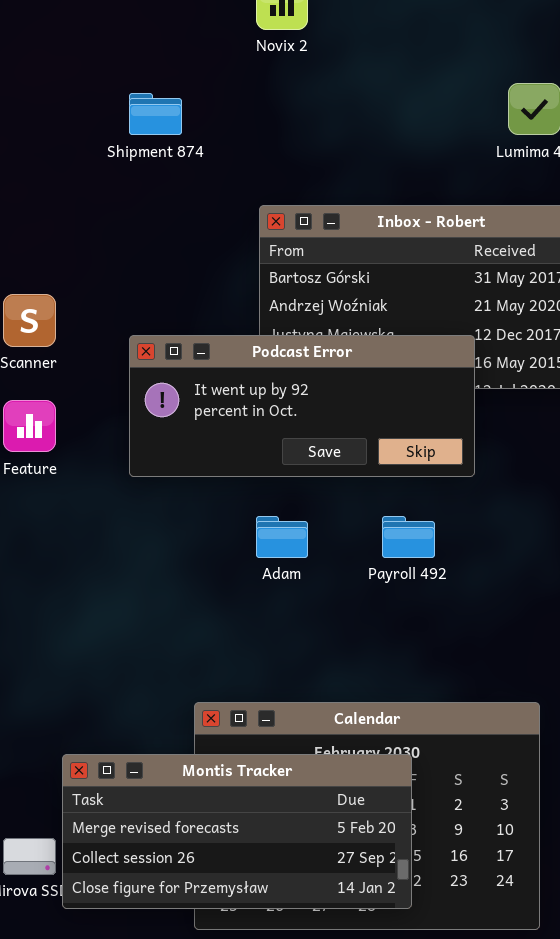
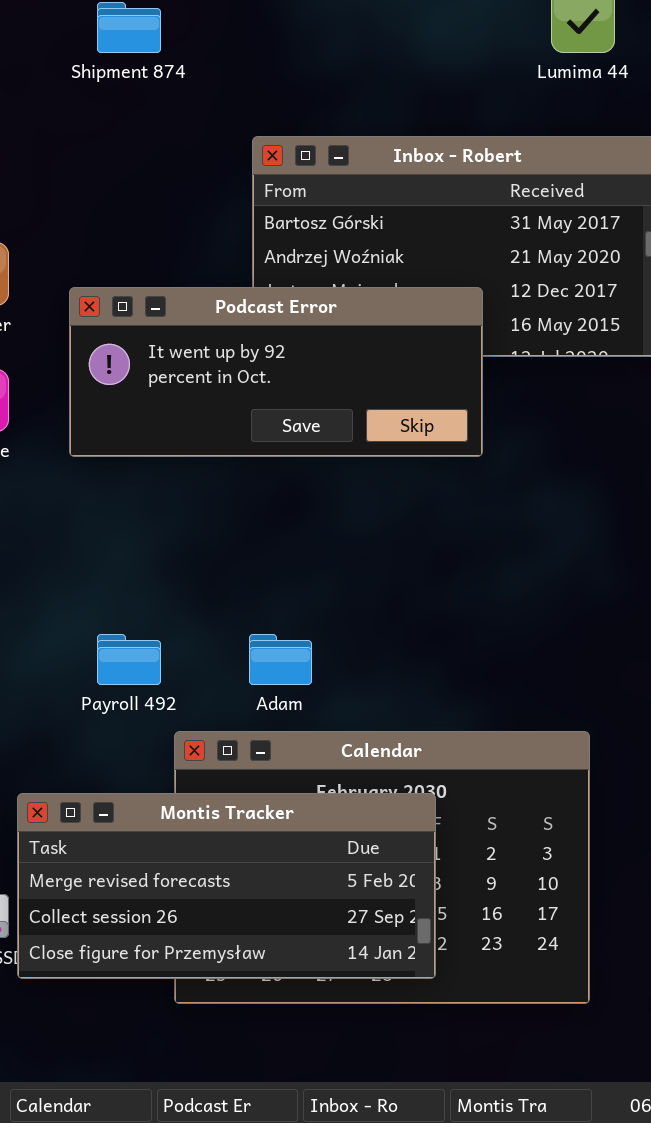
Podcast Error: [129,335,475,477] -> [69,287,483,457], moved
Adam: [256,516,308,558] -> [249,634,312,685], moved
Payroll 492: [382,516,435,558] -> [97,634,161,685], moved

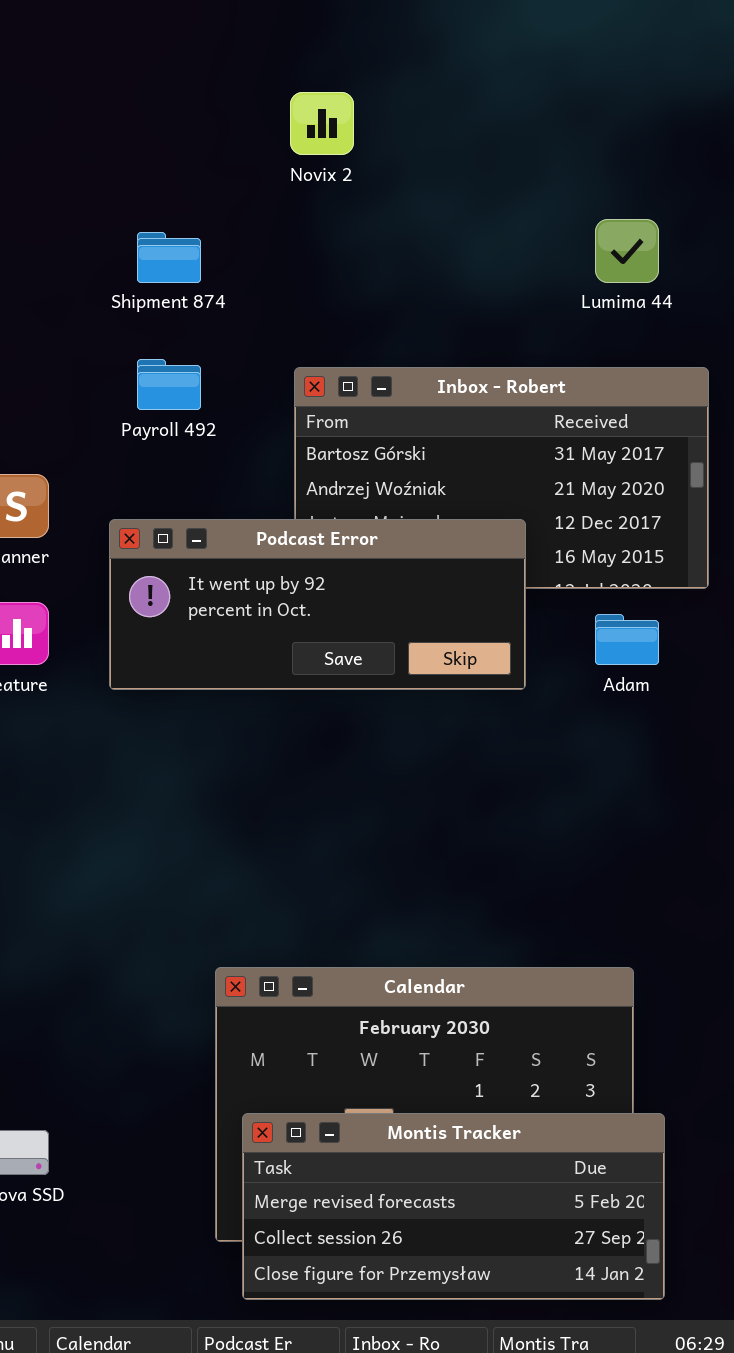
Payroll 492: [97,634,161,685] -> [137,359,201,410], moved
Adam: [249,634,312,685] -> [595,614,659,665], moved
Montis Tracker: [17,793,436,979] -> [242,1113,665,1300], moved

